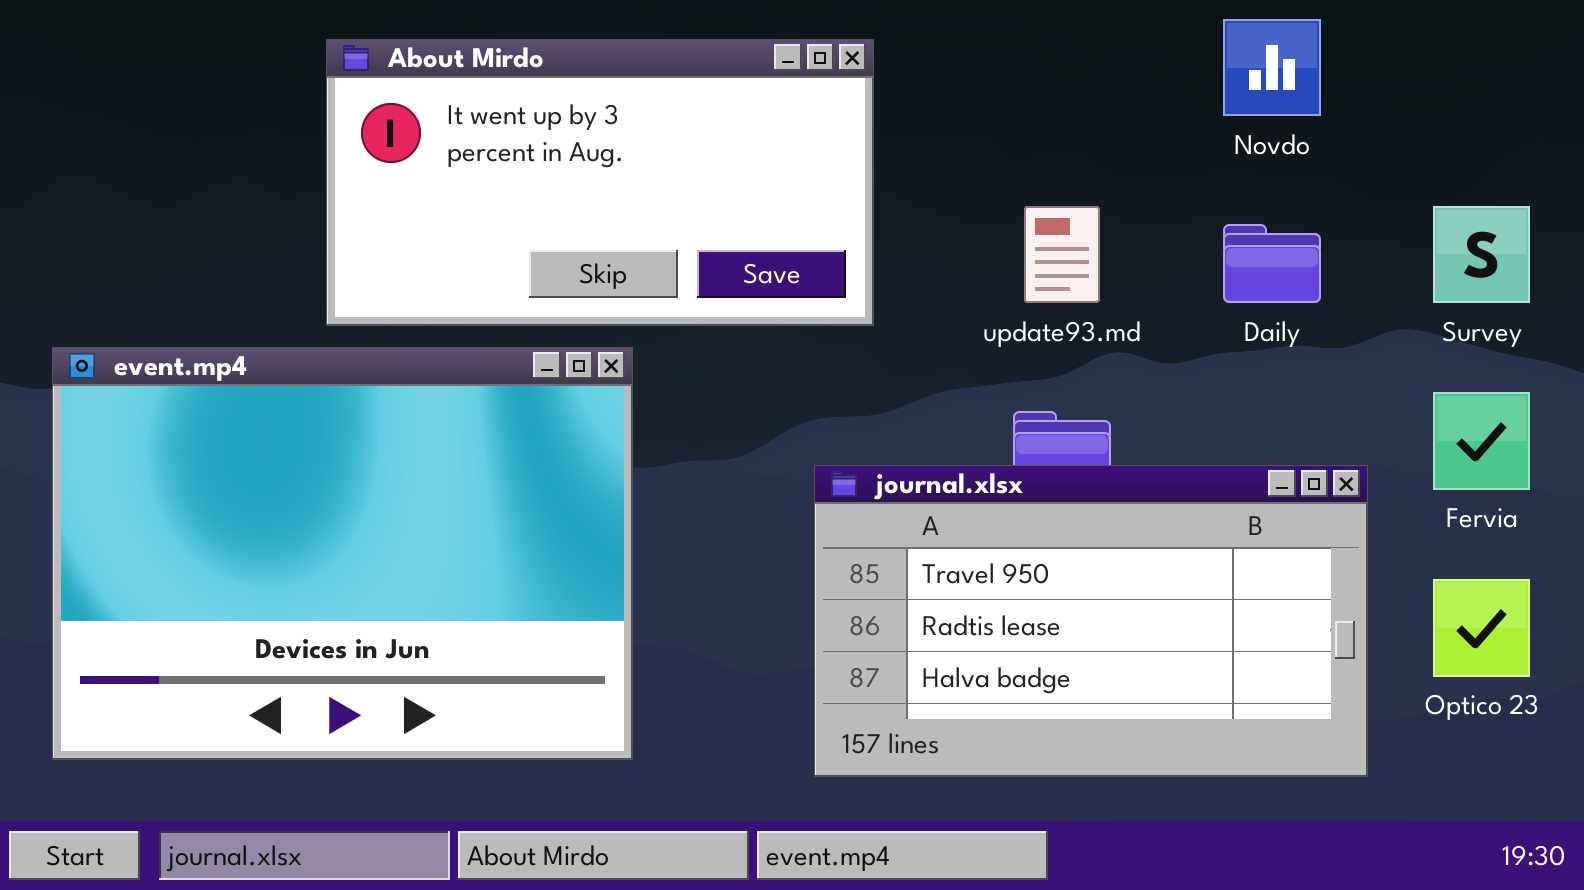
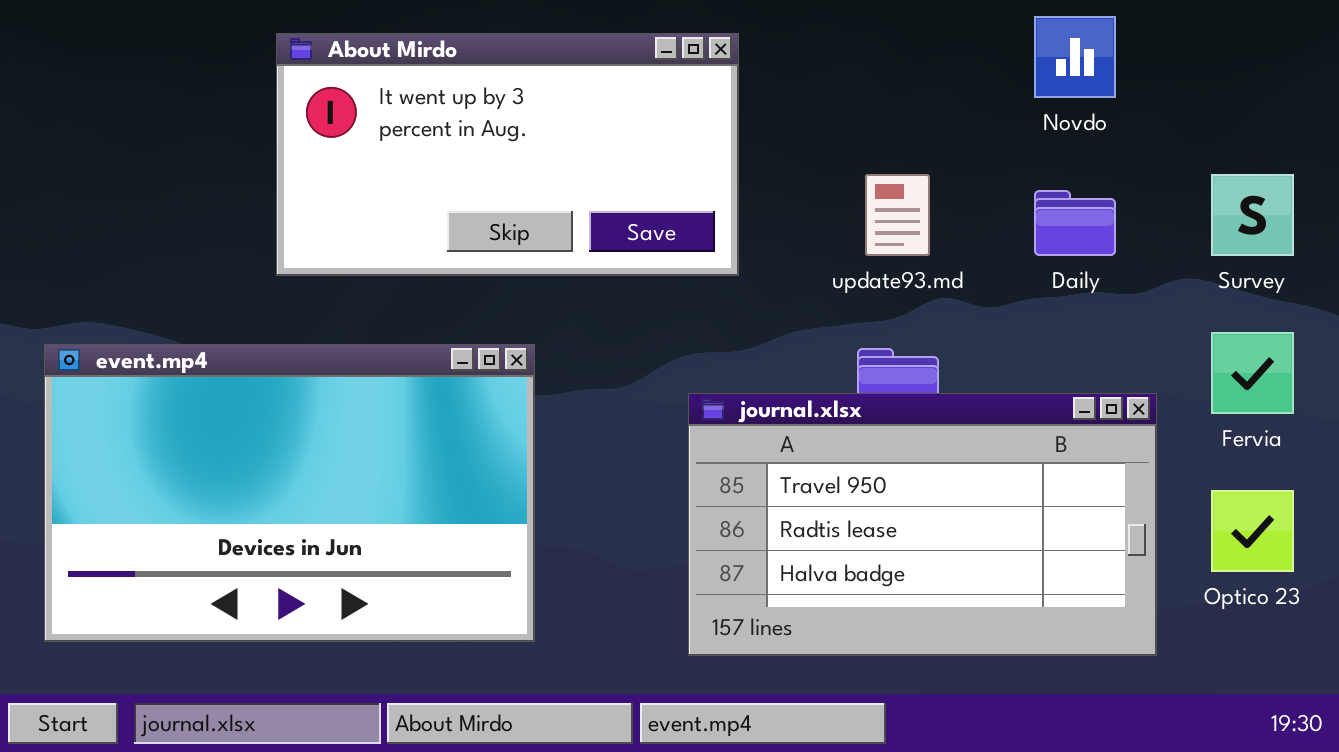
event.mp4: [52,347,633,760] -> [44,344,535,642], resized

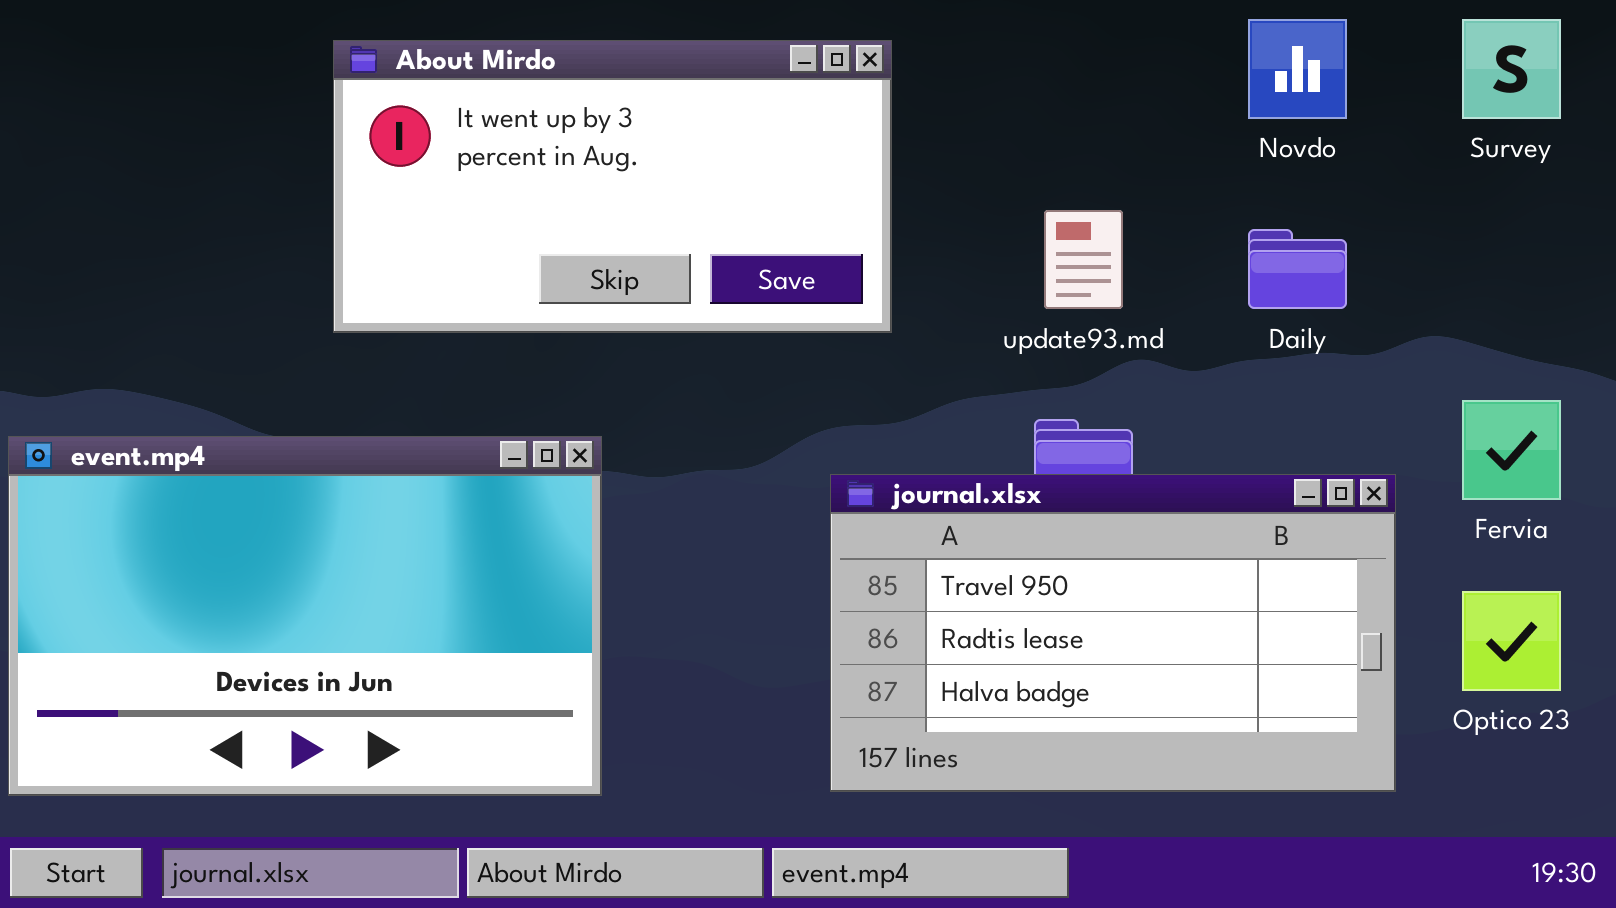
Survey: [1211,174,1294,256] -> [1462,19,1561,119], moved
event.mp4: [44,344,535,642] -> [8,436,602,796], moved

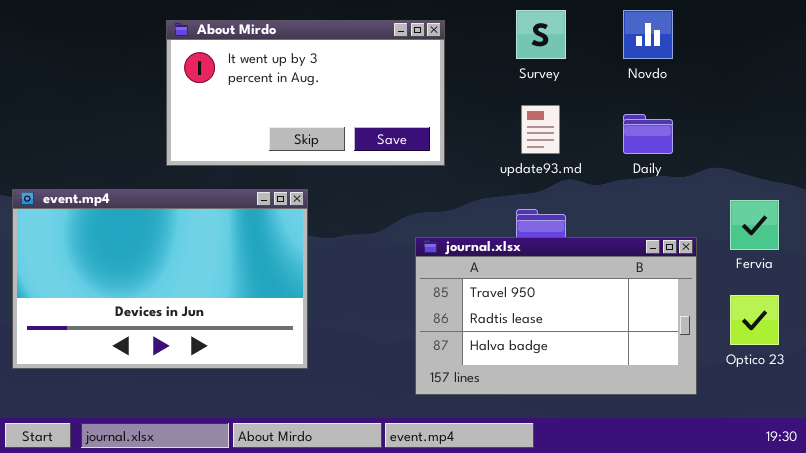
Survey: [1462,19,1561,119] -> [516,10,566,59], moved
event.mp4: [8,436,602,796] -> [12,189,308,369], moved

